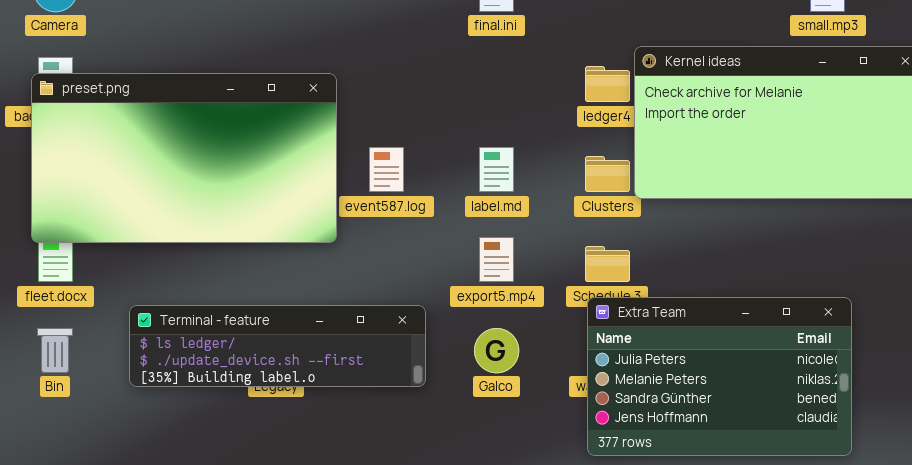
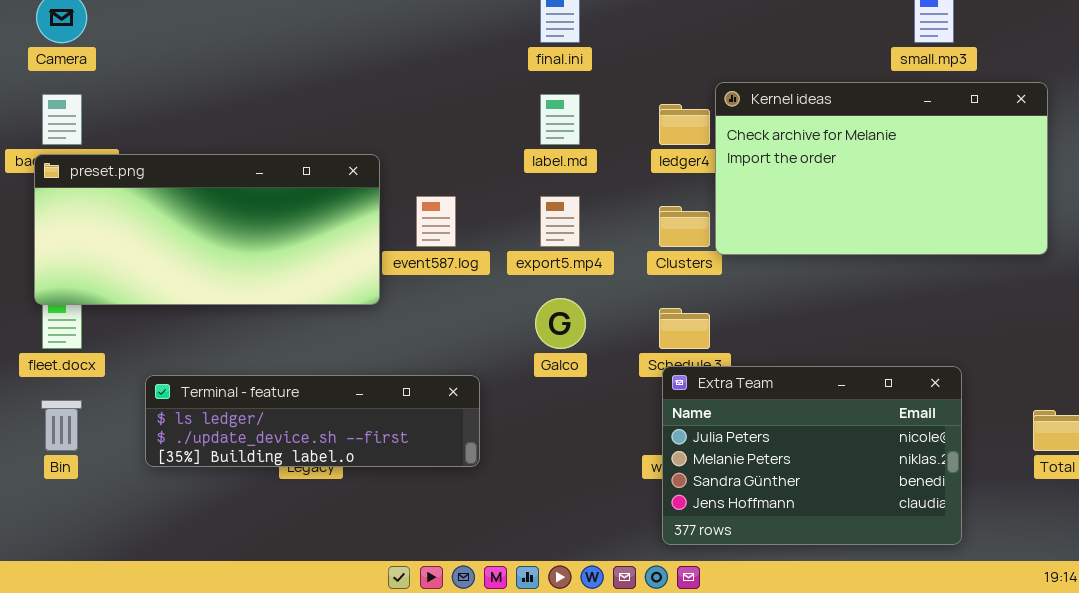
preset.png: [31,73,337,243] -> [34,154,380,305], resized
label.md: [479,147,514,192] -> [540,94,580,145], moved
export5.mp4: [479,237,514,282] -> [540,196,580,247], moved
Galco: [474,328,519,373] -> [535,298,586,349], moved

